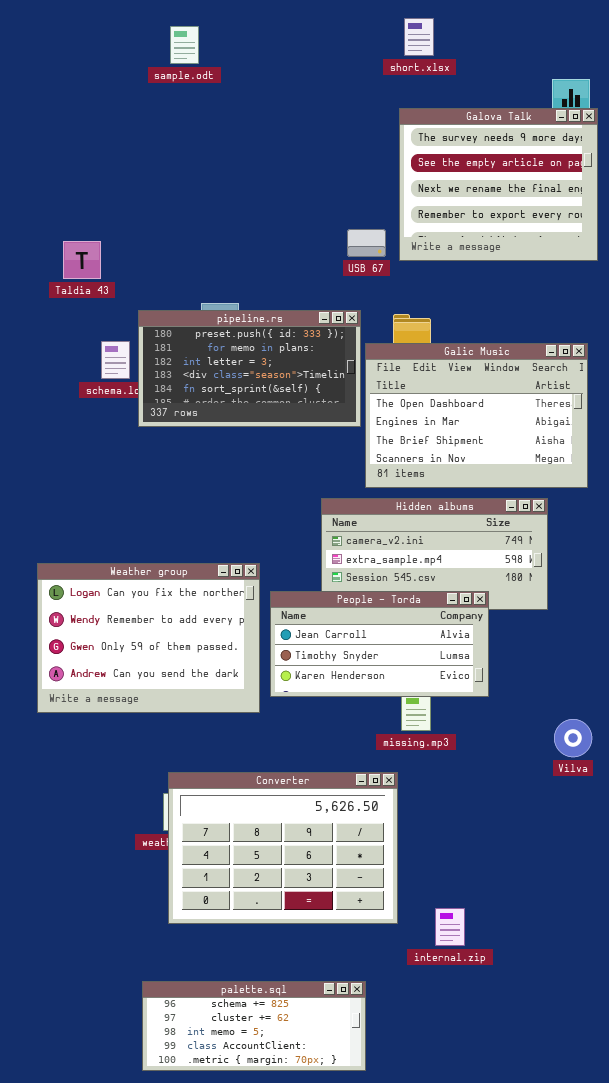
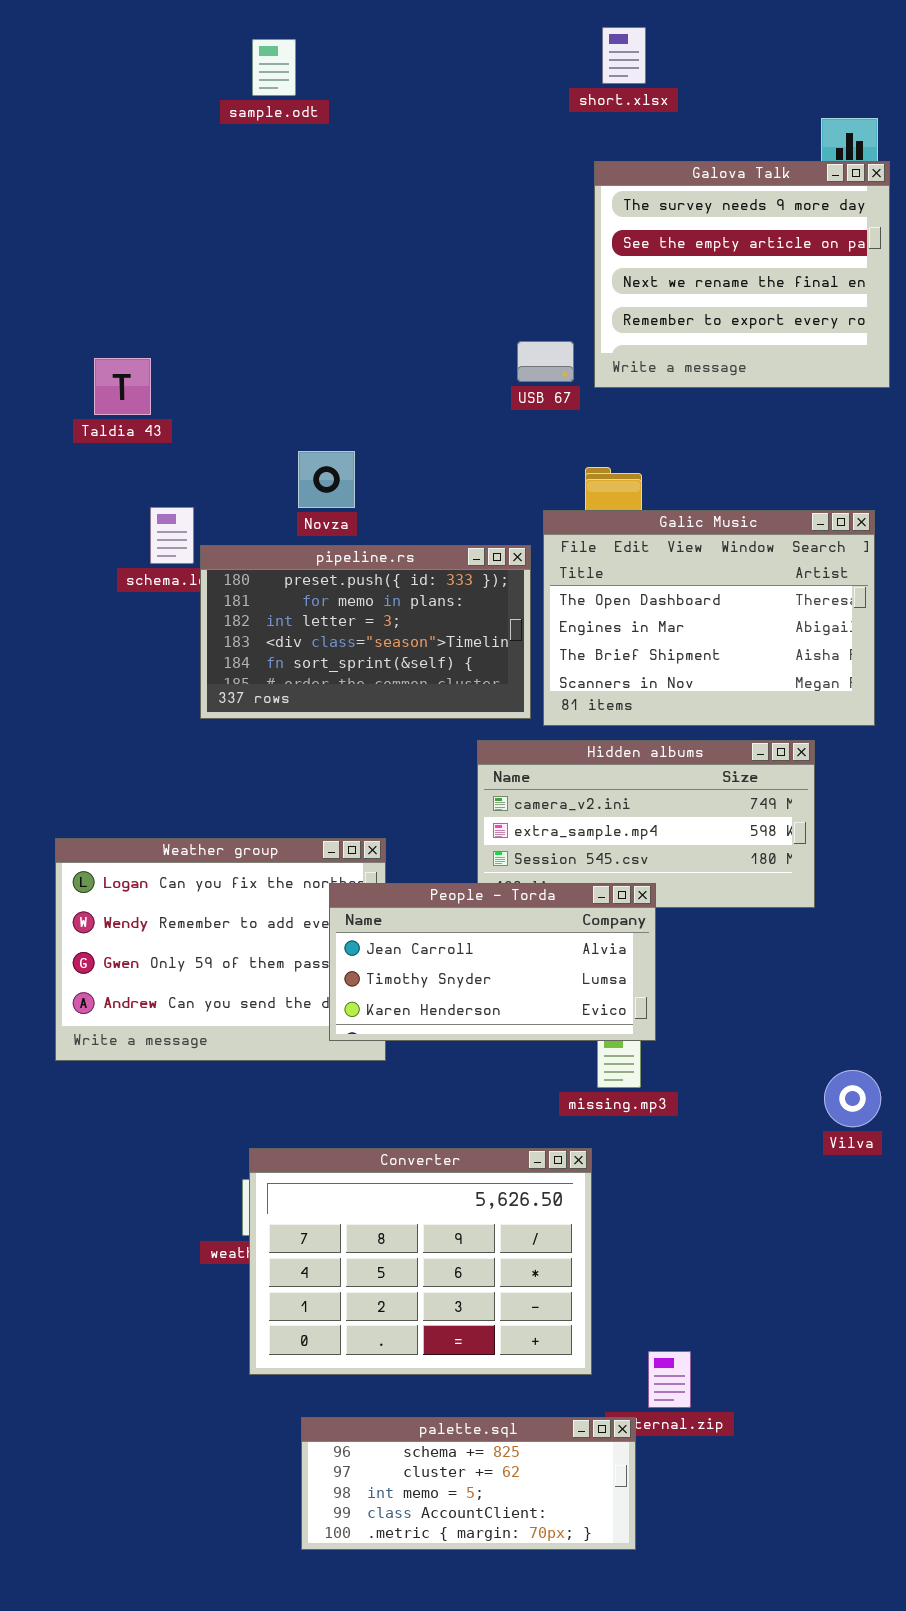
pipeline.rs: [138,310,361,427] -> [200,545,531,719], moved
People - Torda: [270,591,489,697] -> [329,883,656,1041], moved
palette.sql: [142,981,366,1071] -> [301,1417,636,1550], moved

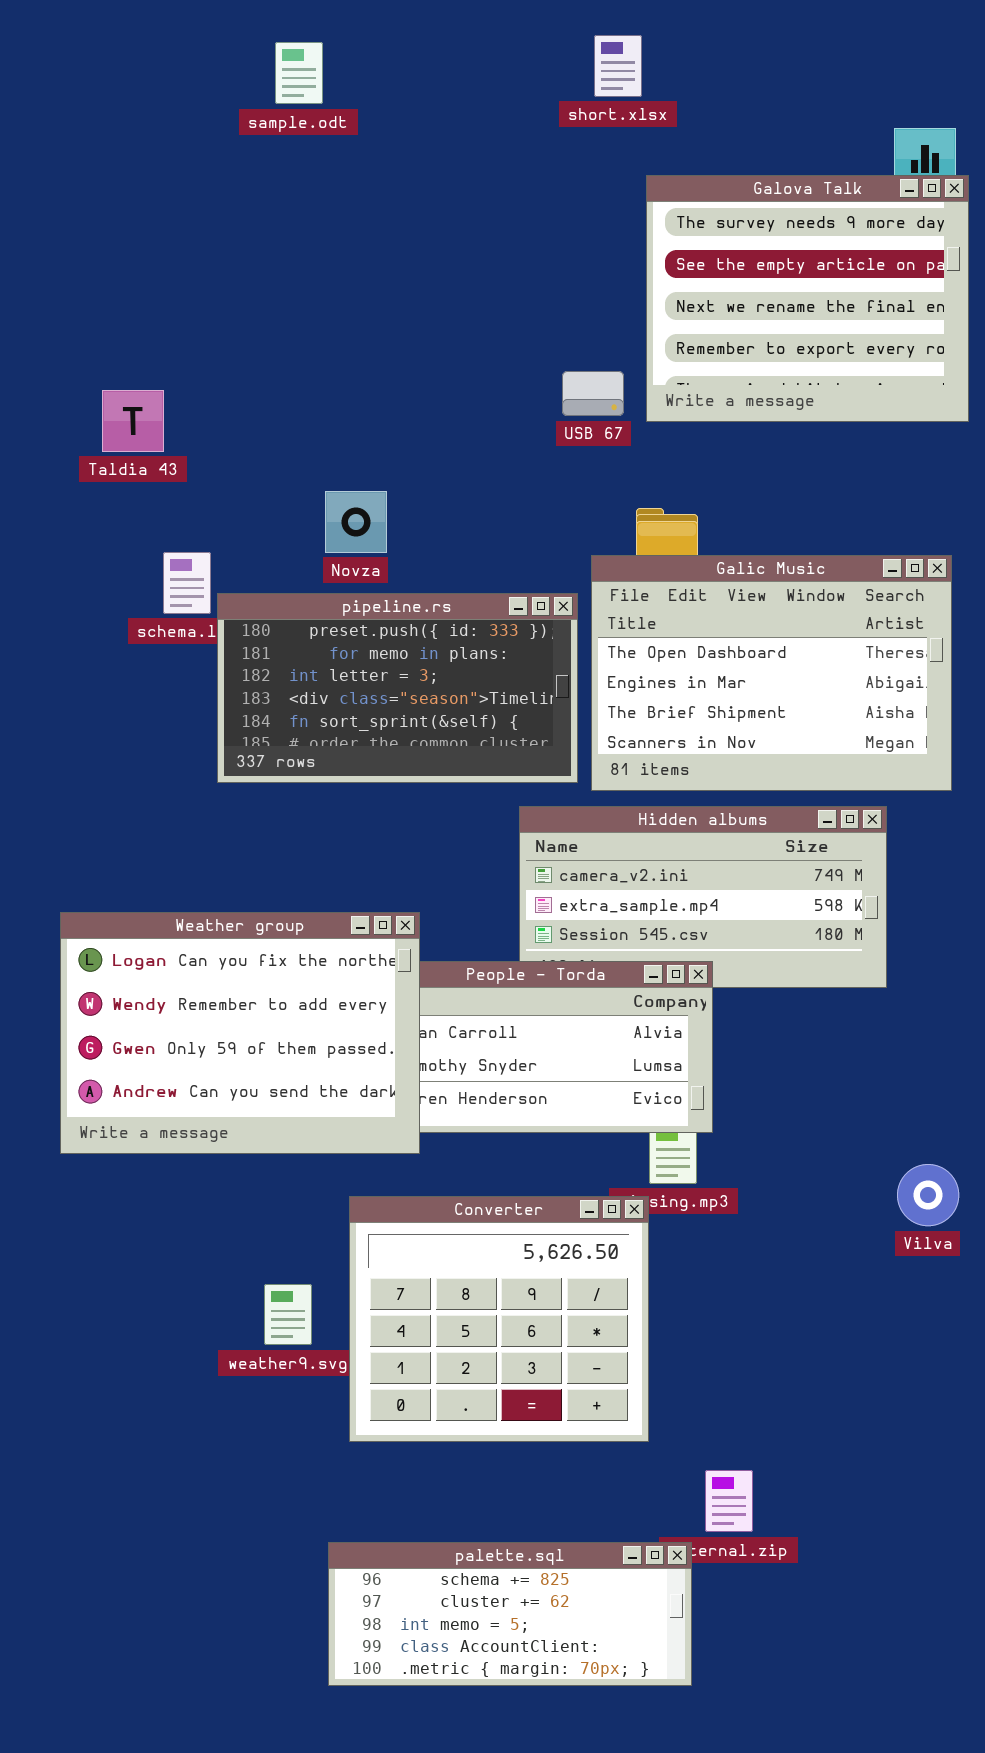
short.xlsx: [602,27,646,84] -> [594,35,642,97], moved
Weather group: [55,838,386,1061] -> [60,912,420,1154], raised
Converter: [249,1148,592,1375] -> [349,1196,649,1442], moved, resized

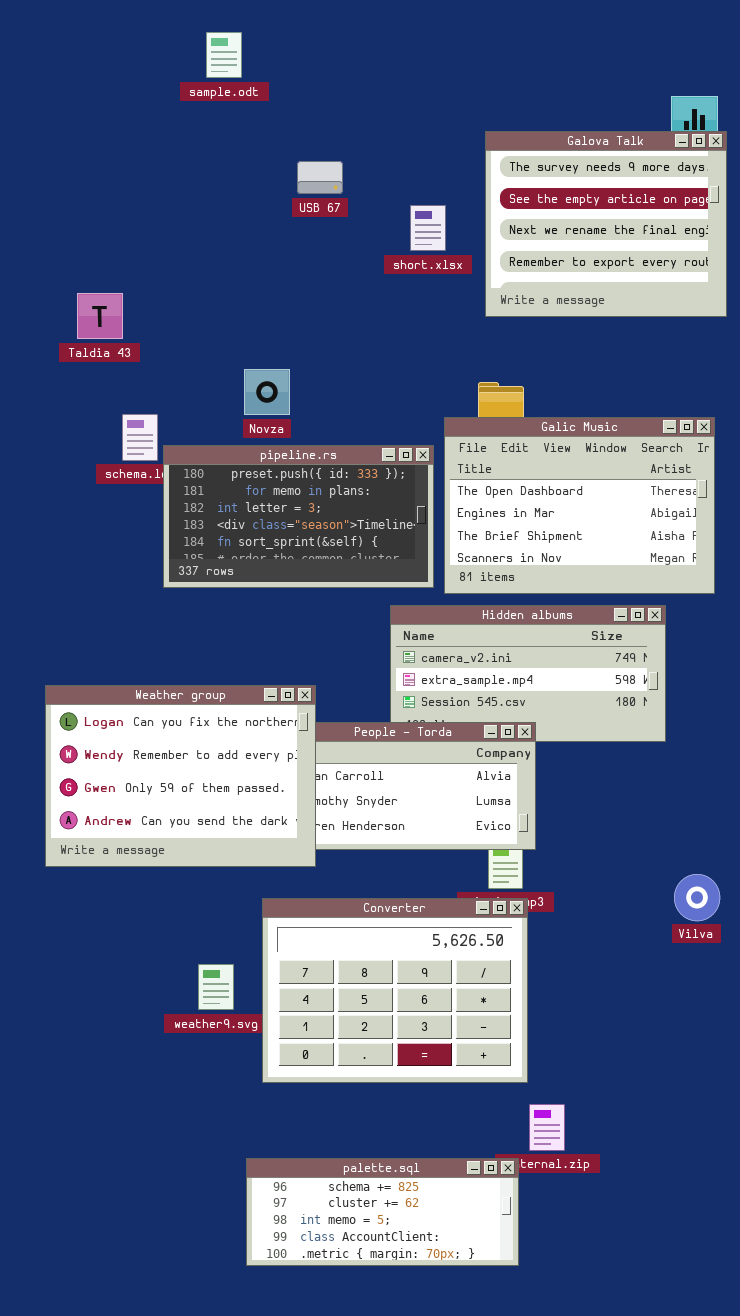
short.xlsx: [594,35,642,97] -> [410,205,446,251], moved
USB 67: [562,371,624,416] -> [297,161,343,194], moved
Converter: [349,1196,649,1442] -> [262,898,528,1083], resized

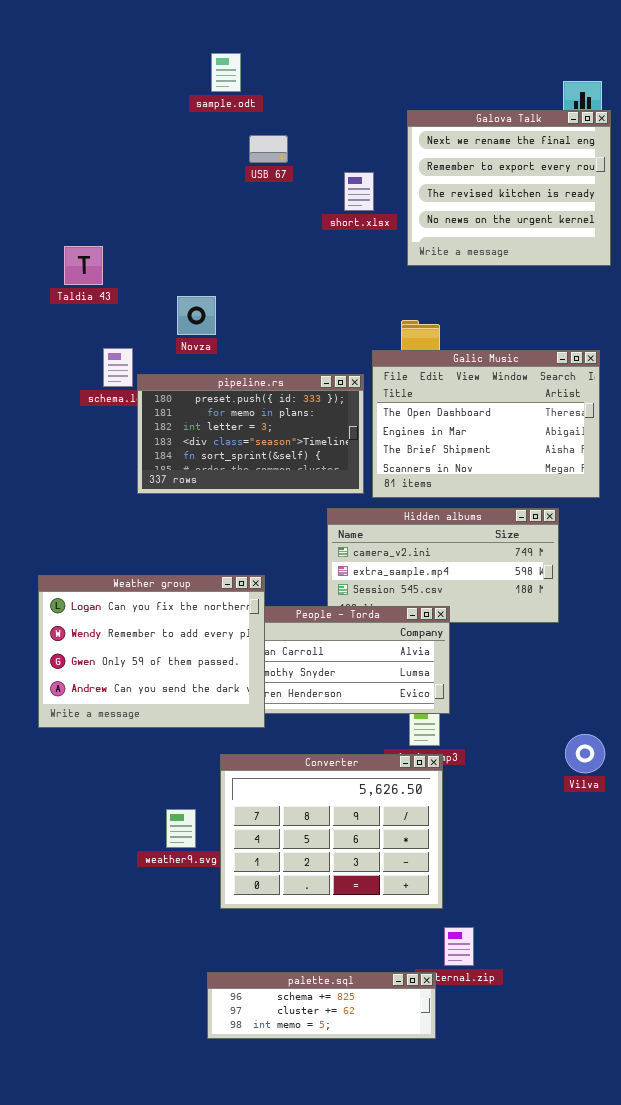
sample.odt: [206,32,242,78] -> [211,53,241,92], moved
Galova Talk: [485,131,727,317] -> [407,110,611,266], scrolled down 2 rows
Novza: [244,369,290,415] -> [177,296,216,335], moved
palette.sql: [246,1158,519,1266] -> [207,972,436,1039], resized

